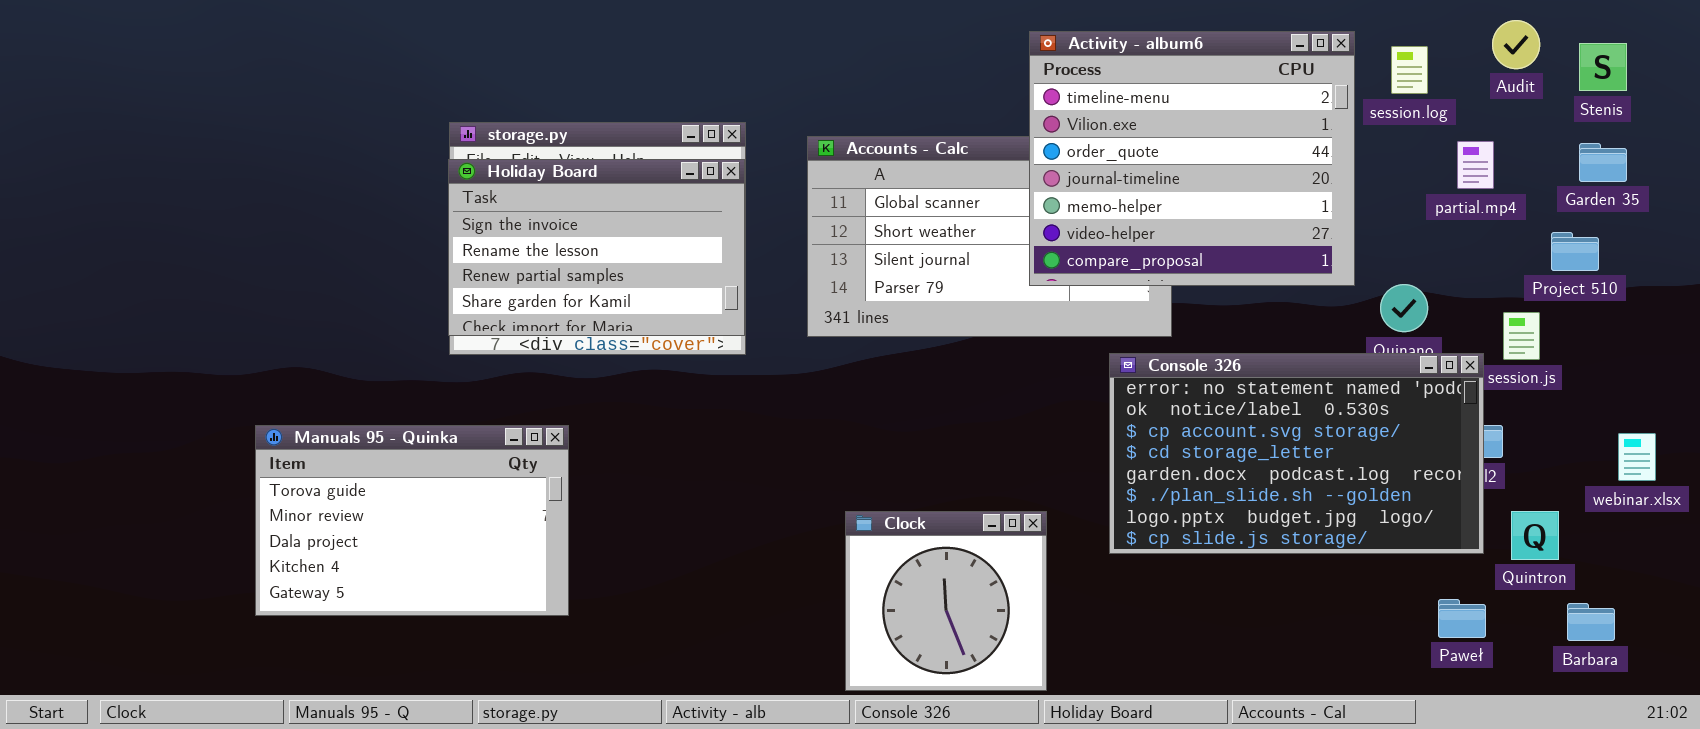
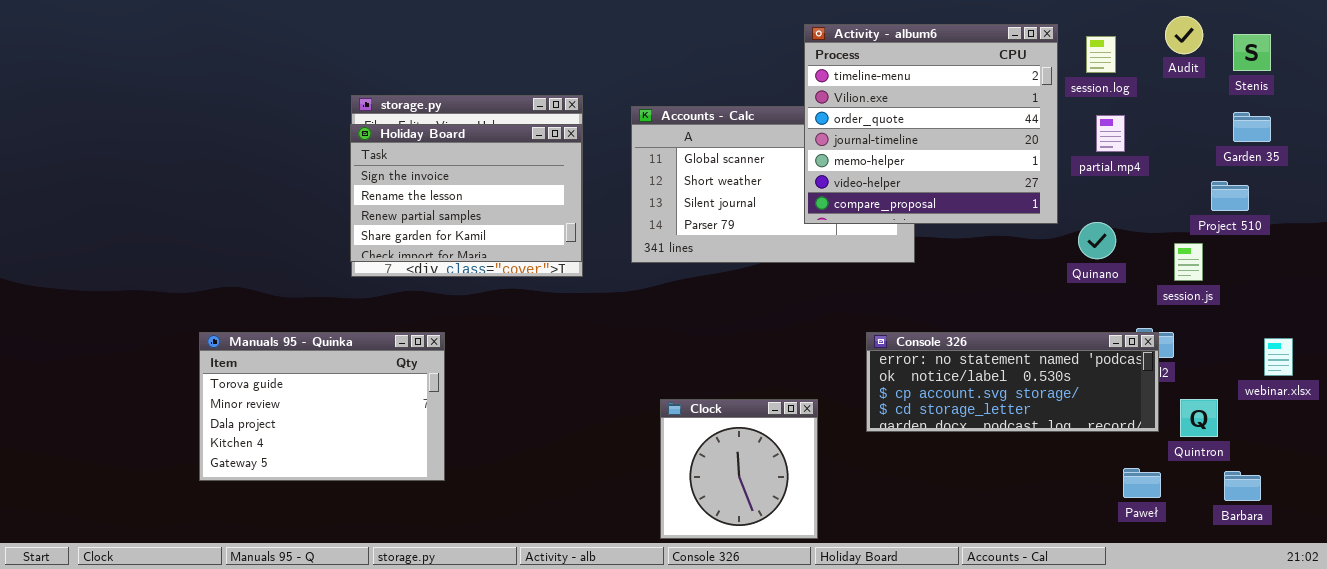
partial.mp4: [1457,141,1494,189] -> [1096,115,1125,152], moved
Console 326: [1109,353,1484,554] -> [866,332,1159,432], resized

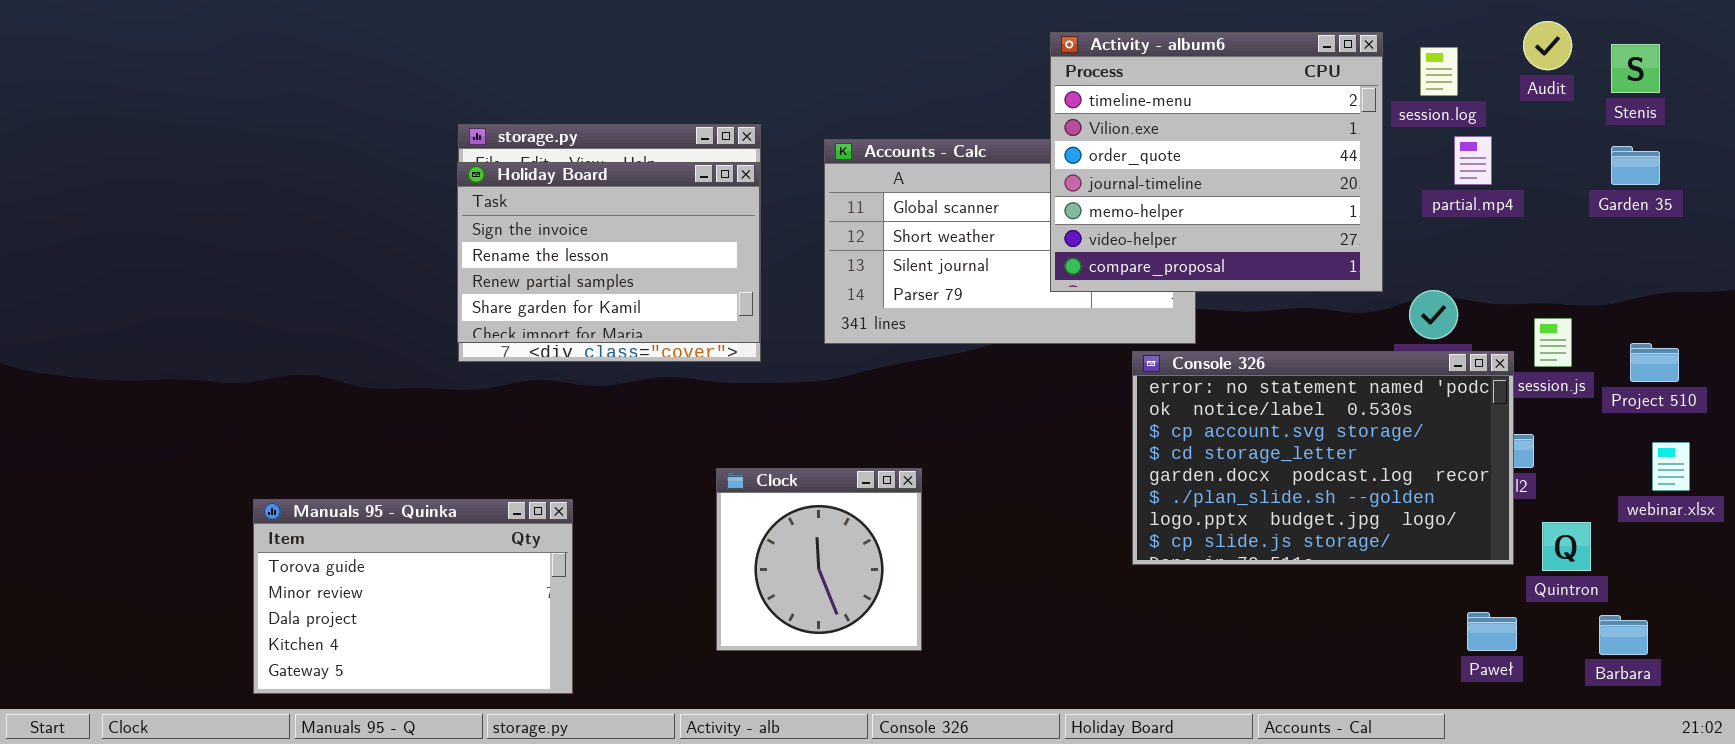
partial.mp4: [1096,115,1125,152] -> [1454,136,1492,185], moved
Project 510: [1211,181,1249,211] -> [1630,343,1679,382], moved
Manuals 95 - Quinka: [199,332,445,481] -> [253,499,573,694], moved
Console 326: [866,332,1159,432] -> [1132,351,1514,565], resized
Clock: [660,399,818,539] -> [716,468,922,651], moved

